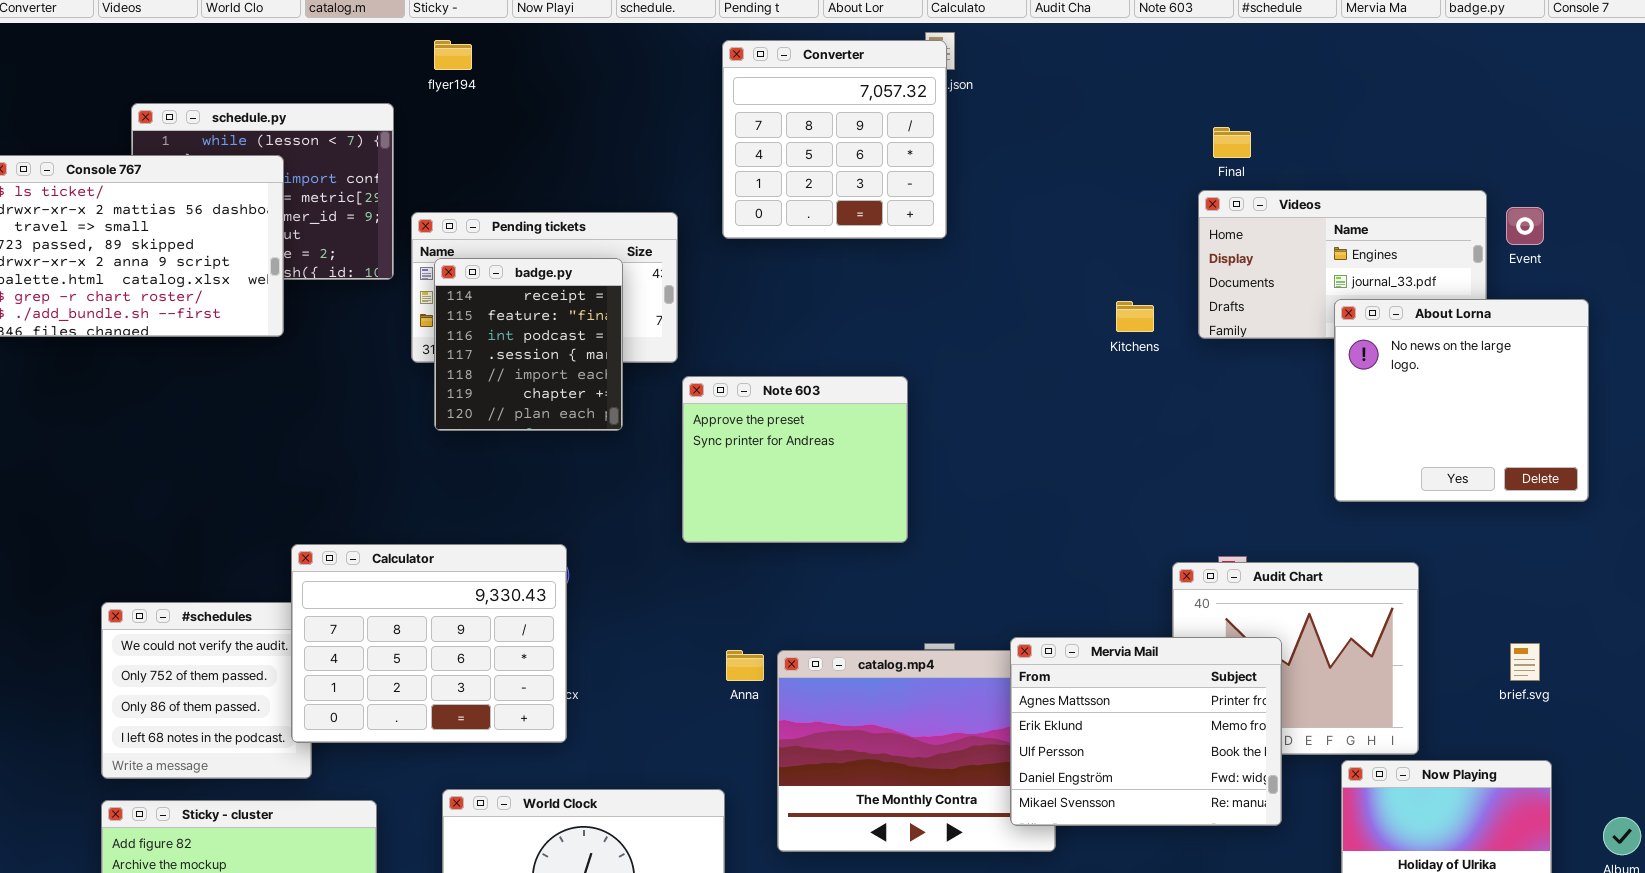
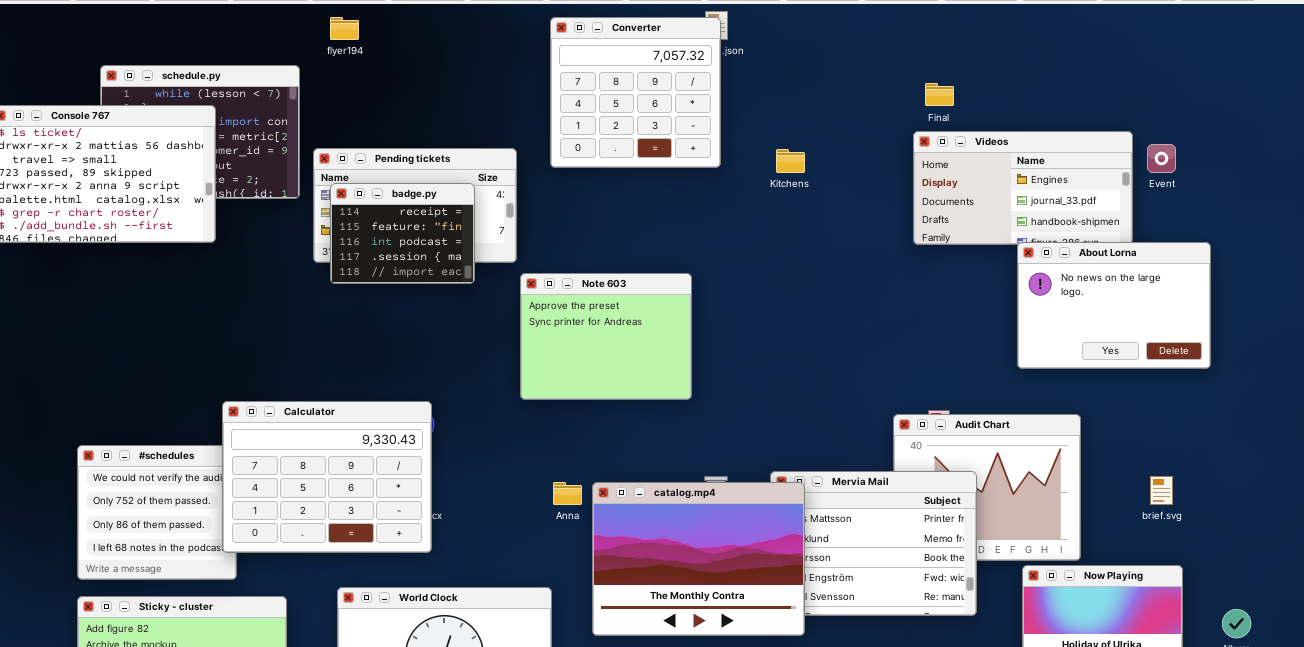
badge.py: [434,258,623,431] -> [330,183,475,284], resized
About Lorna: [1334,299,1589,502] -> [1017,242,1211,369], resized
Kitchens: [1116,301,1154,332] -> [776,149,805,173], moved
catalog.mp4: [777,650,1056,852] -> [592,482,805,636], raised

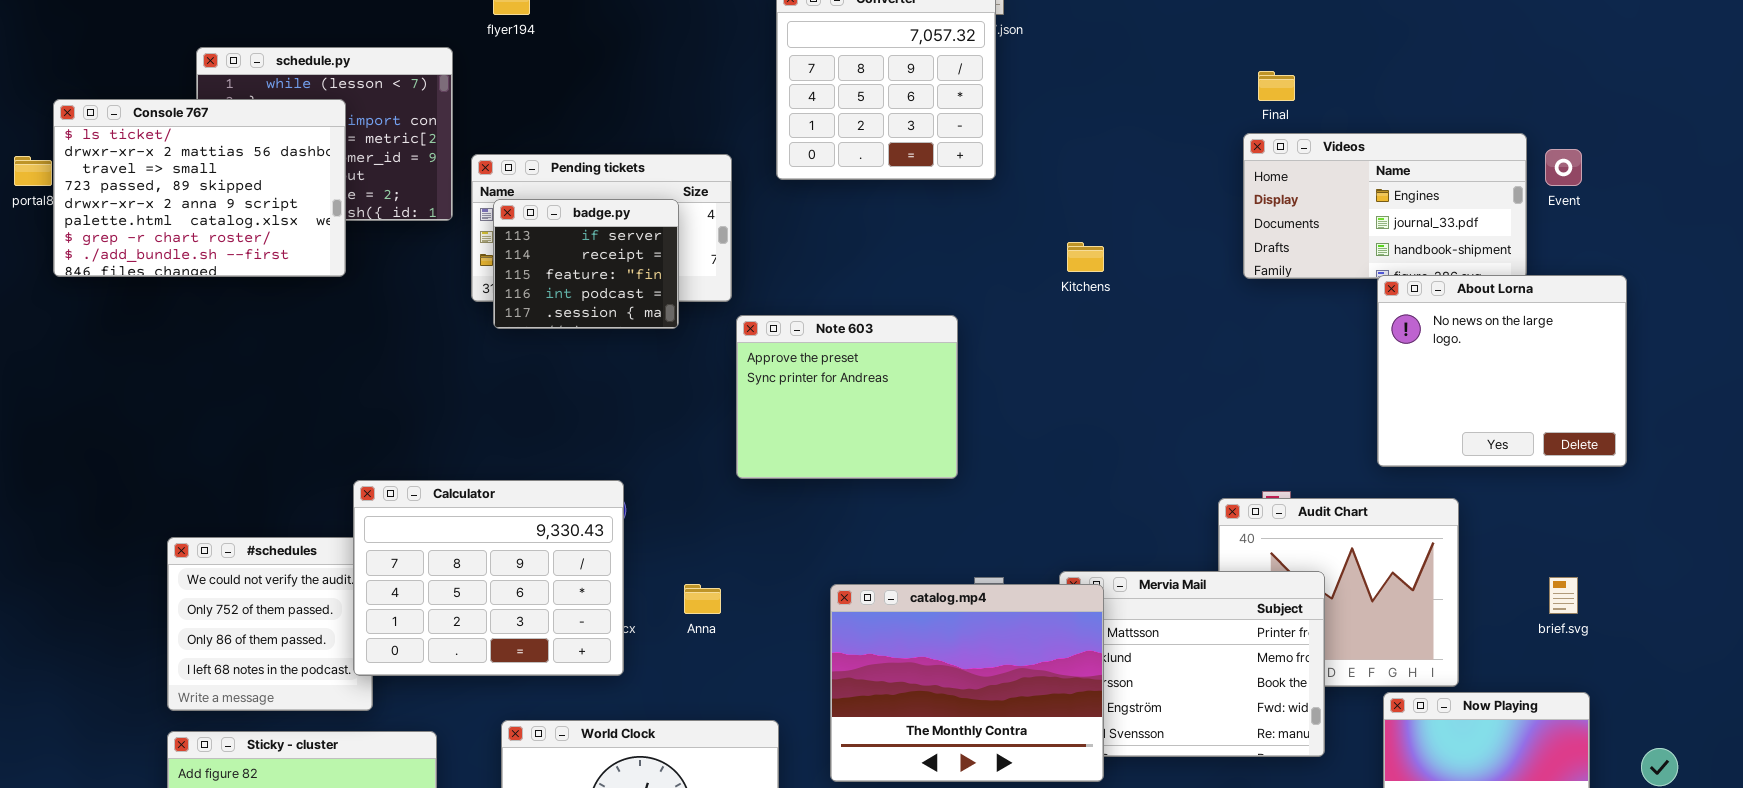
Kitchens: [776,149,805,173] -> [1067,242,1104,272], moved
badge.py: [330,183,475,284] -> [493,199,679,329], scrolled up 1 row
About Lorna: [1017,242,1211,369] -> [1377,275,1627,467], resized
Anna: [553,482,582,505] -> [684,584,721,614], moved

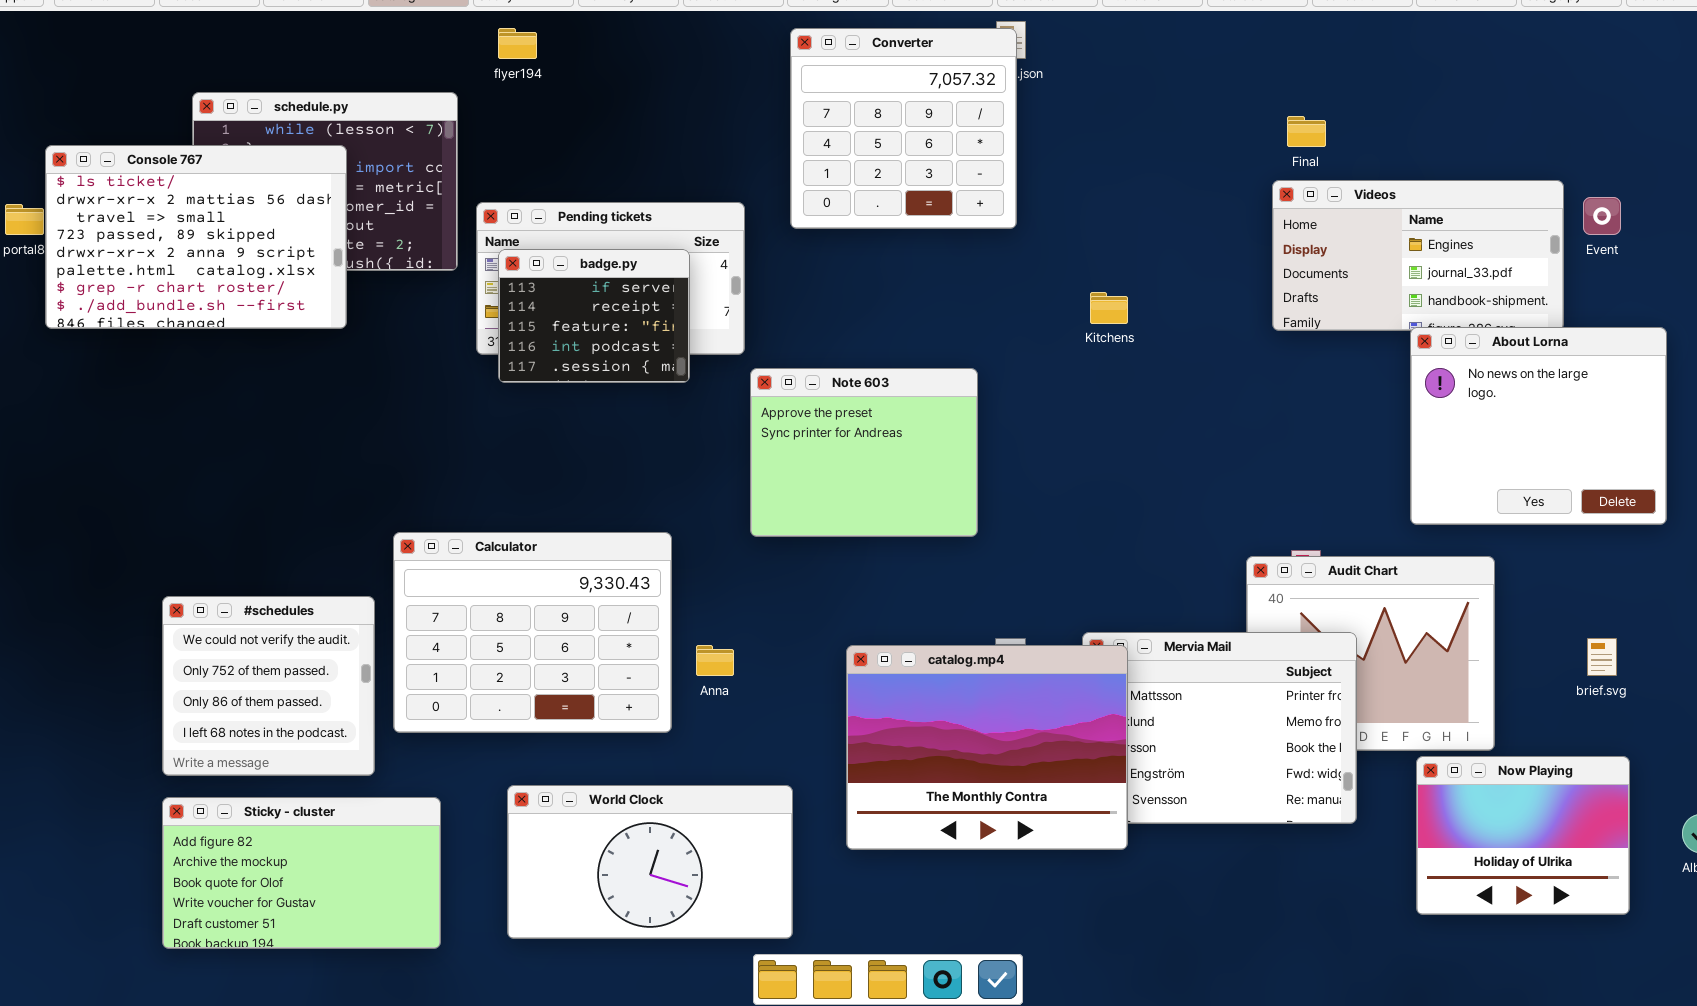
Calculator: [353,480,624,676] -> [393,532,672,733], moved

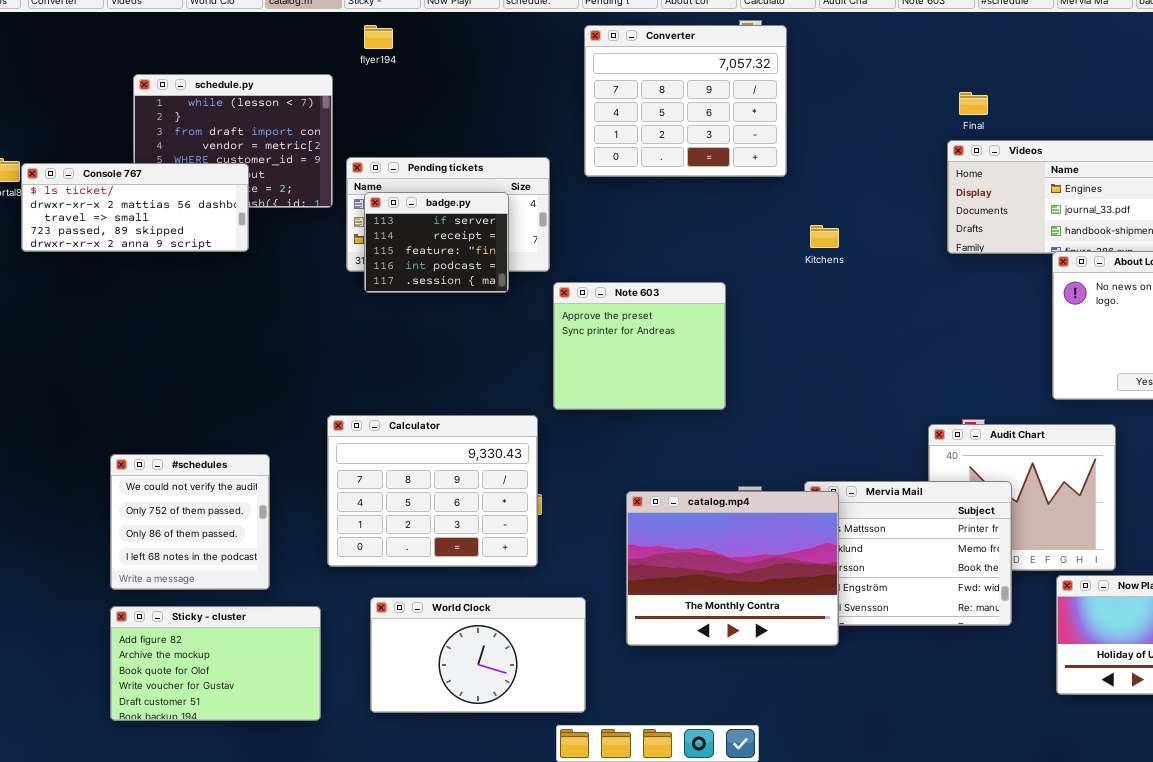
Converter: [790,28,1017,229] -> [584,25,787,177], resized
Console 767: [45,145,347,329] -> [21,163,249,252], resized
Calculator: [393,532,672,733] -> [327,415,538,567], moved

